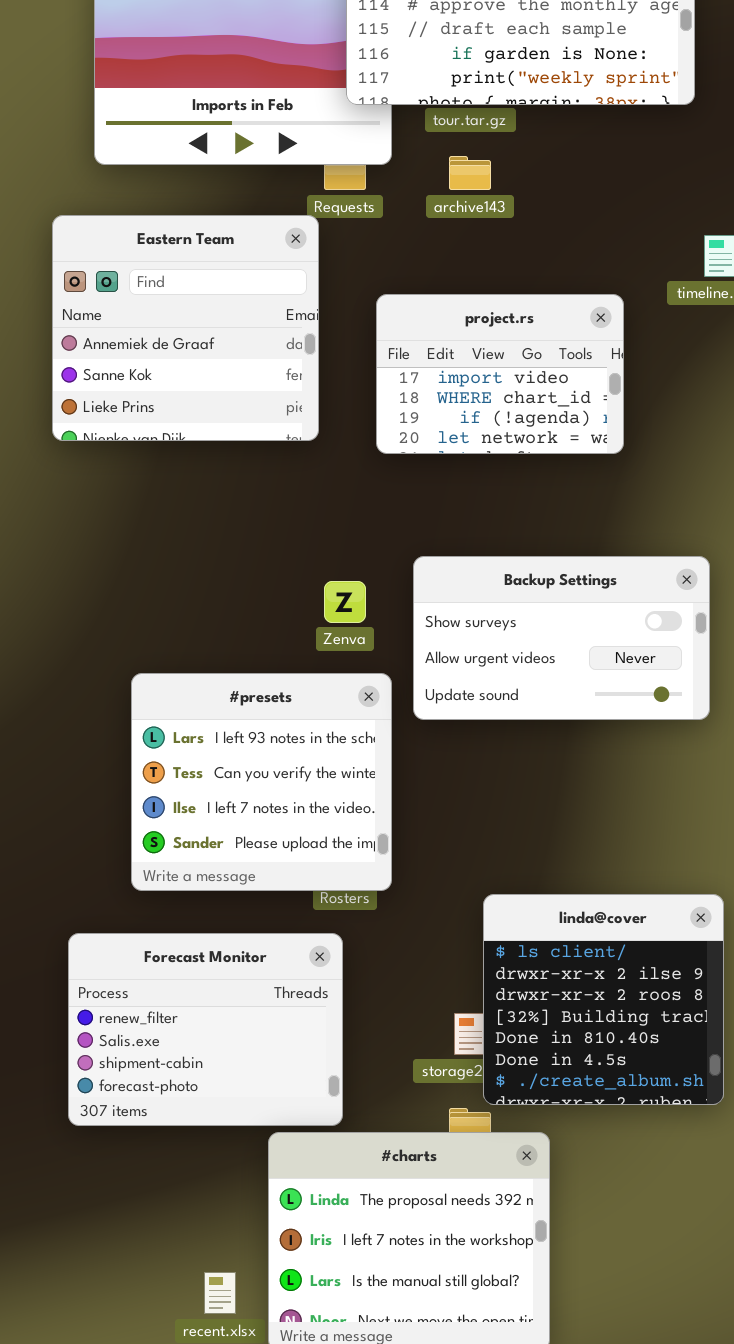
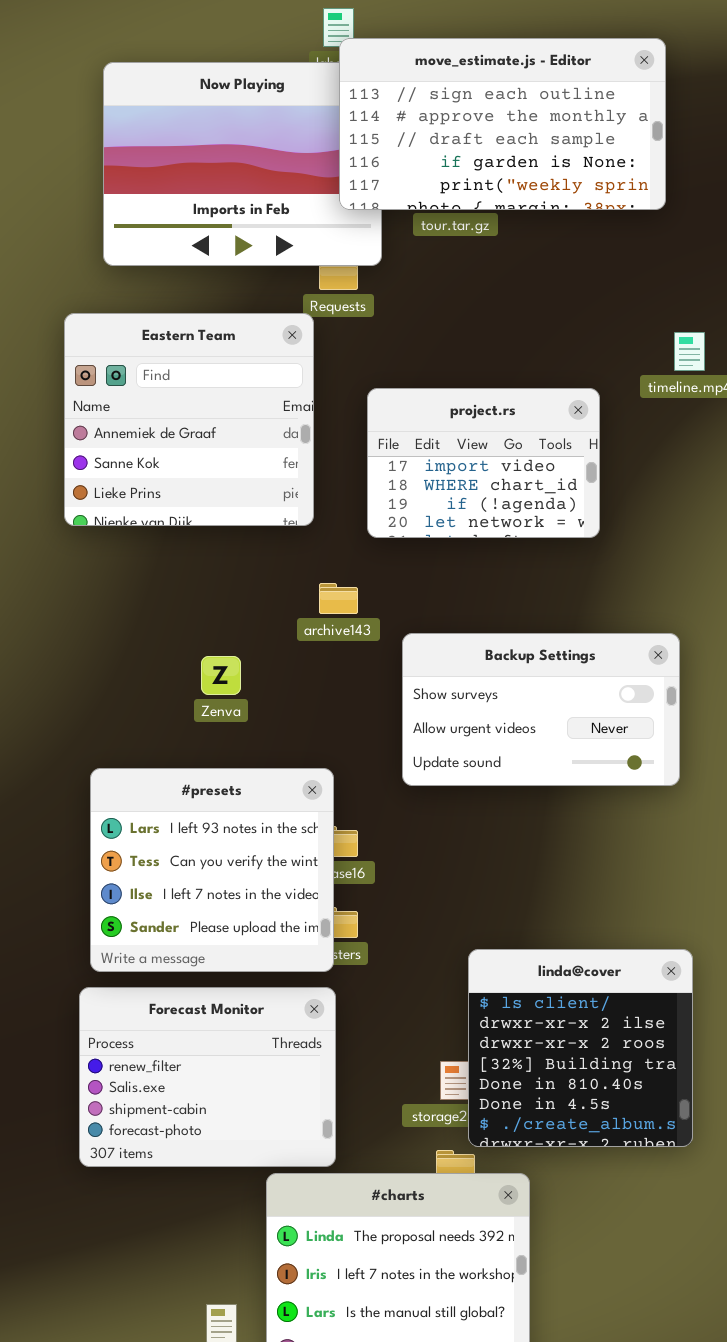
archive143: [449,156,491,190] -> [319,583,358,614], moved
Zenva: [324,581,366,623] -> [201,656,241,695], moved
#presets: [131,673,392,891] -> [90,768,334,972], moved

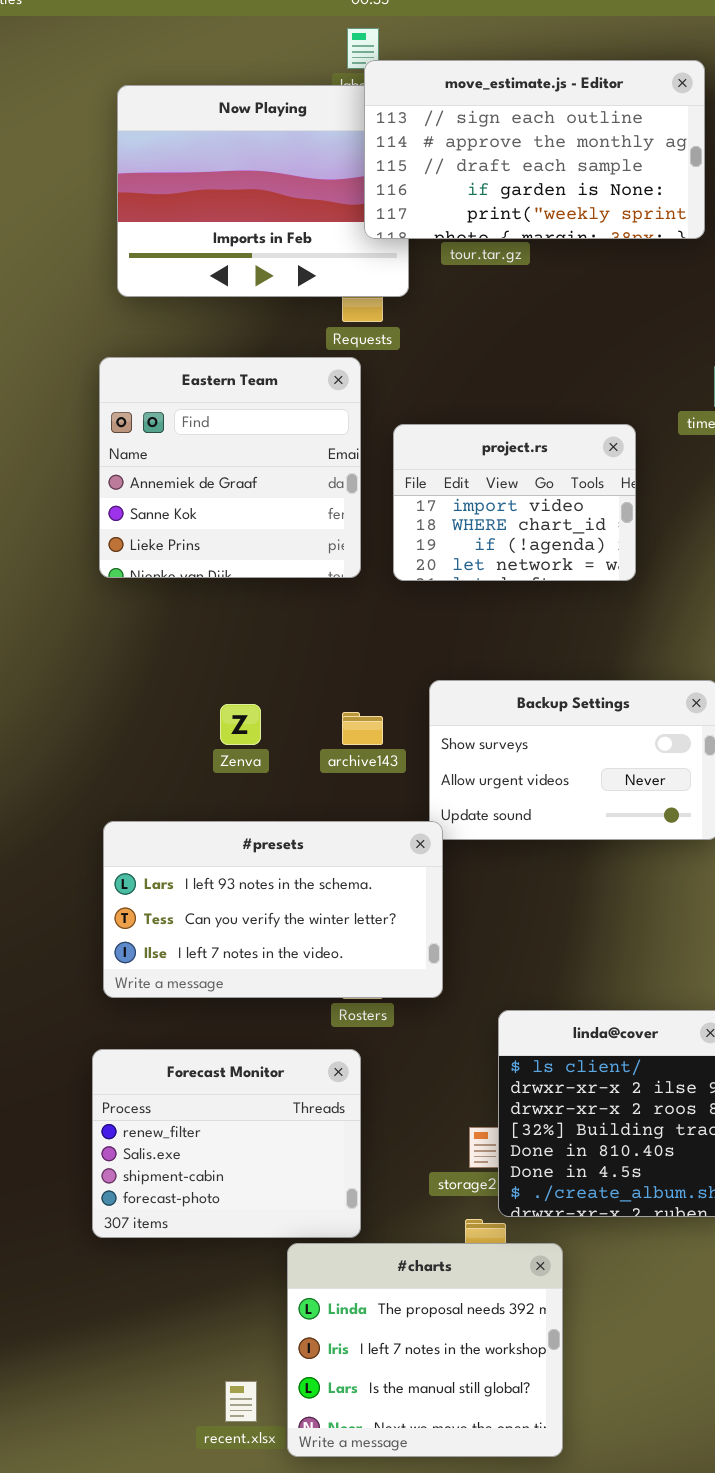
Eastern Team: [64,313,314,526] -> [99,357,361,578], moved
archive143: [319,583,358,614] -> [342,712,383,745], moved
#presets: [90,768,334,972] -> [103,821,443,998], resized

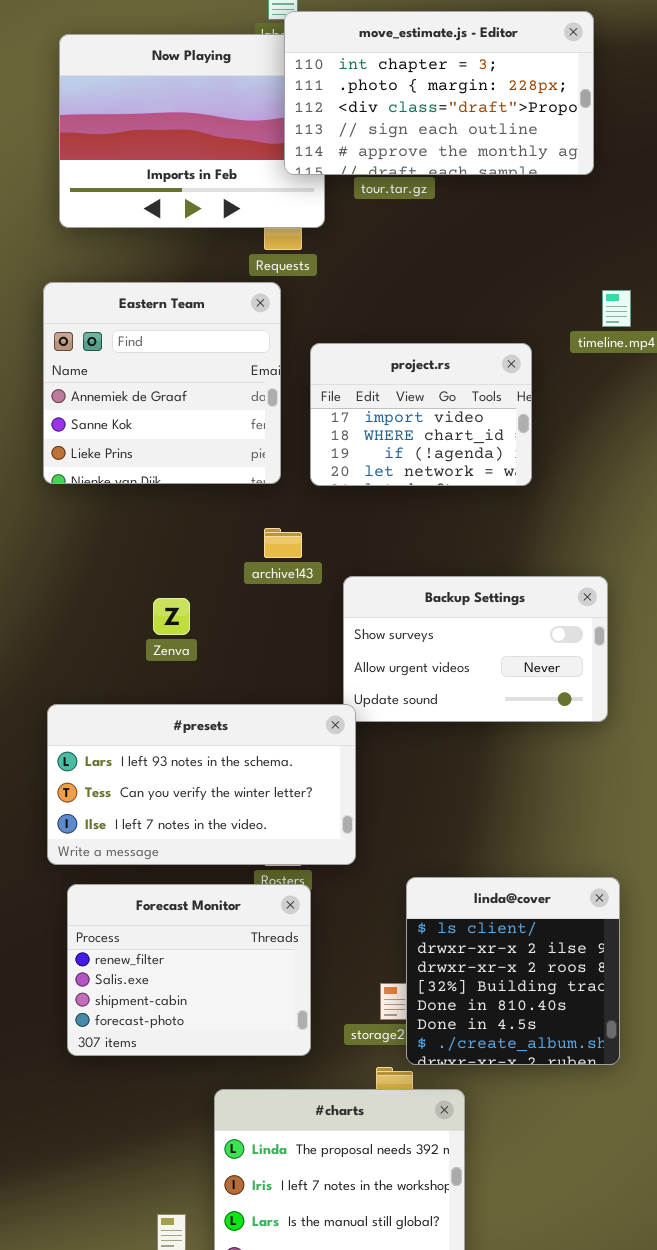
move_estimate.js - Editor: [364,60,705,239] -> [284,11,594,175], scrolled up 3 rows
archive143: [342,712,383,745] -> [264,528,302,558], moved
Forecast Monitor: [92,1049,361,1238] -> [67,884,311,1056], moved

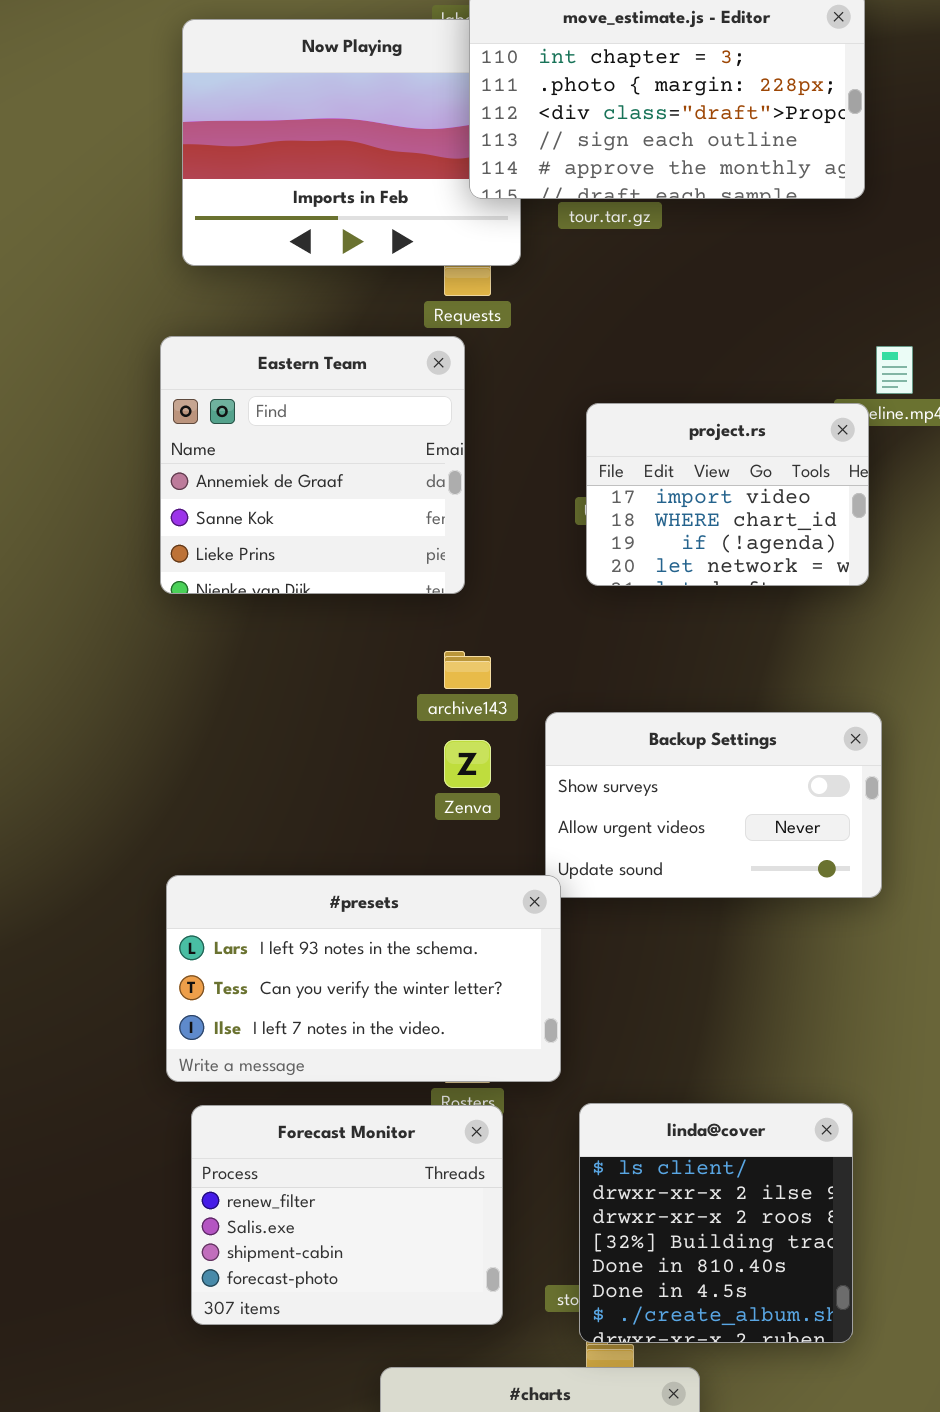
project.rs: [310,343,532,486] -> [586,403,869,586], moved
Zenva: [153,598,190,635] -> [444,740,491,788], moved
linda@cover: [406,877,620,1065] -> [579,1103,853,1343], moved

